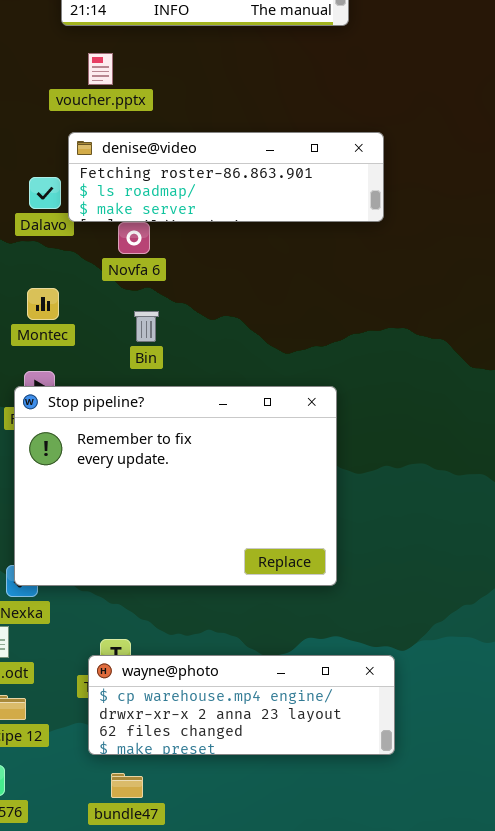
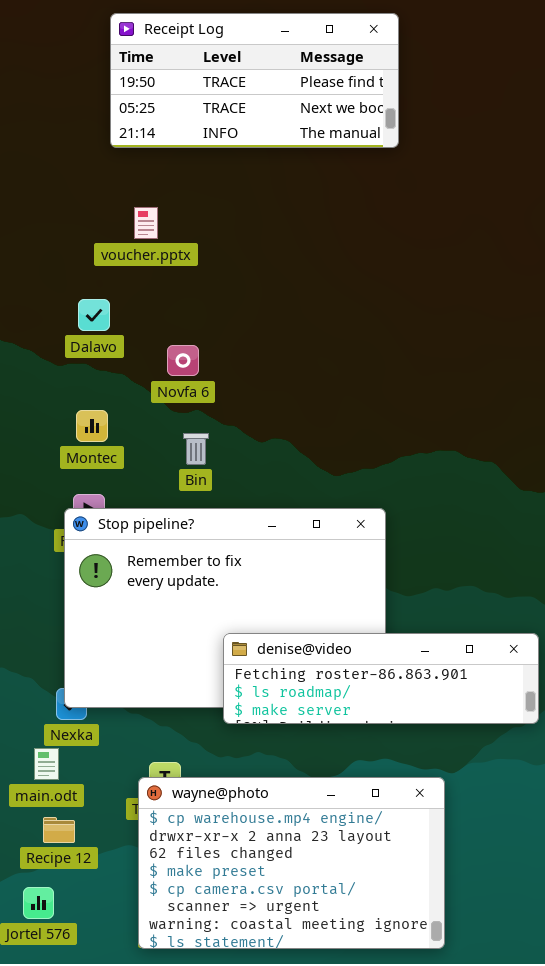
voucher.pptx: [88,53,113,85] -> [134,207,158,239], moved
denise@video: [68,132,384,222] -> [223,633,539,724], moved
wayne@photo: [88,655,395,755] -> [138,777,445,949], resized

